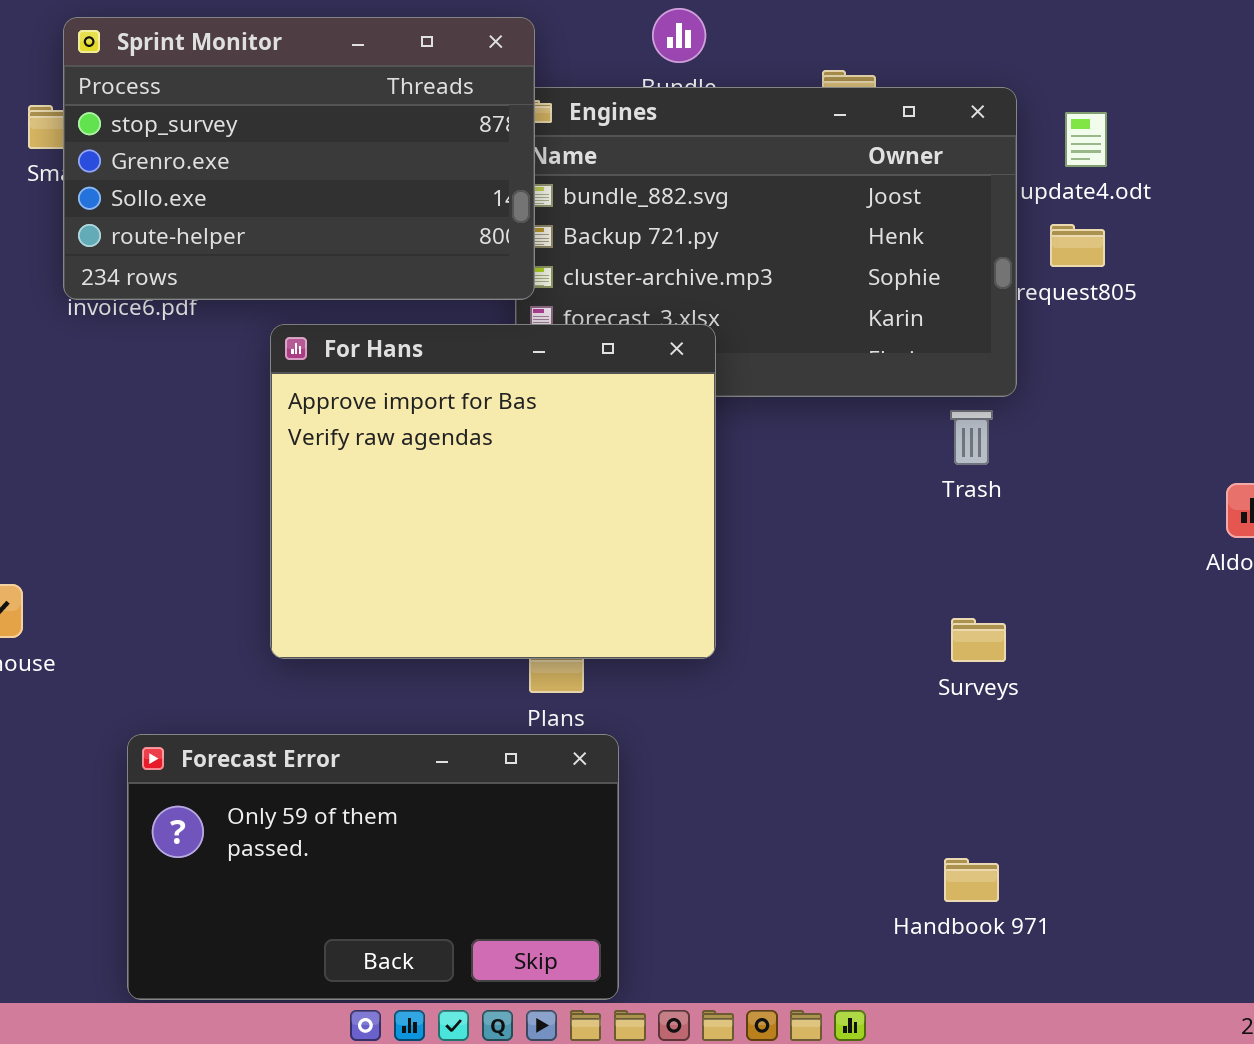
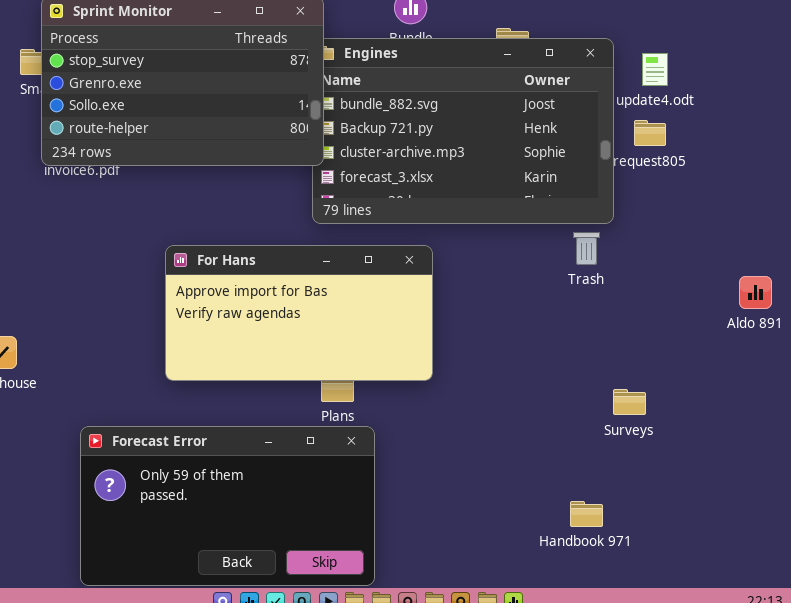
For Hans: [270,324,716,659] -> [165,245,433,381], resized
Surveys: [951,618,1006,662] -> [613,389,646,415], moved

